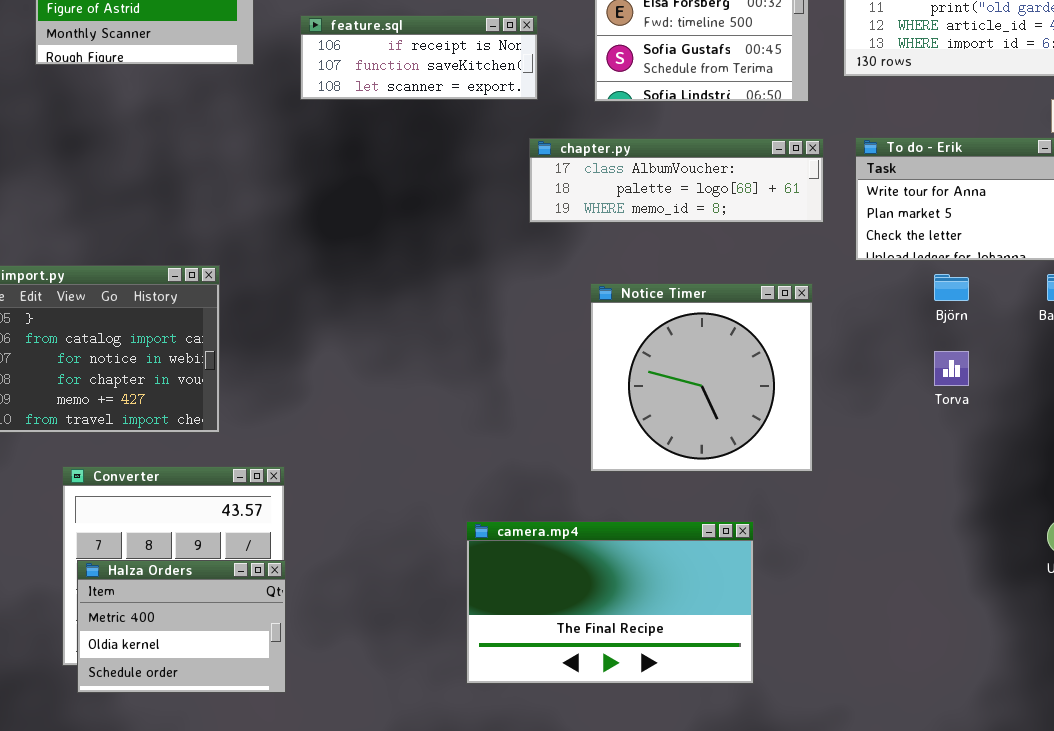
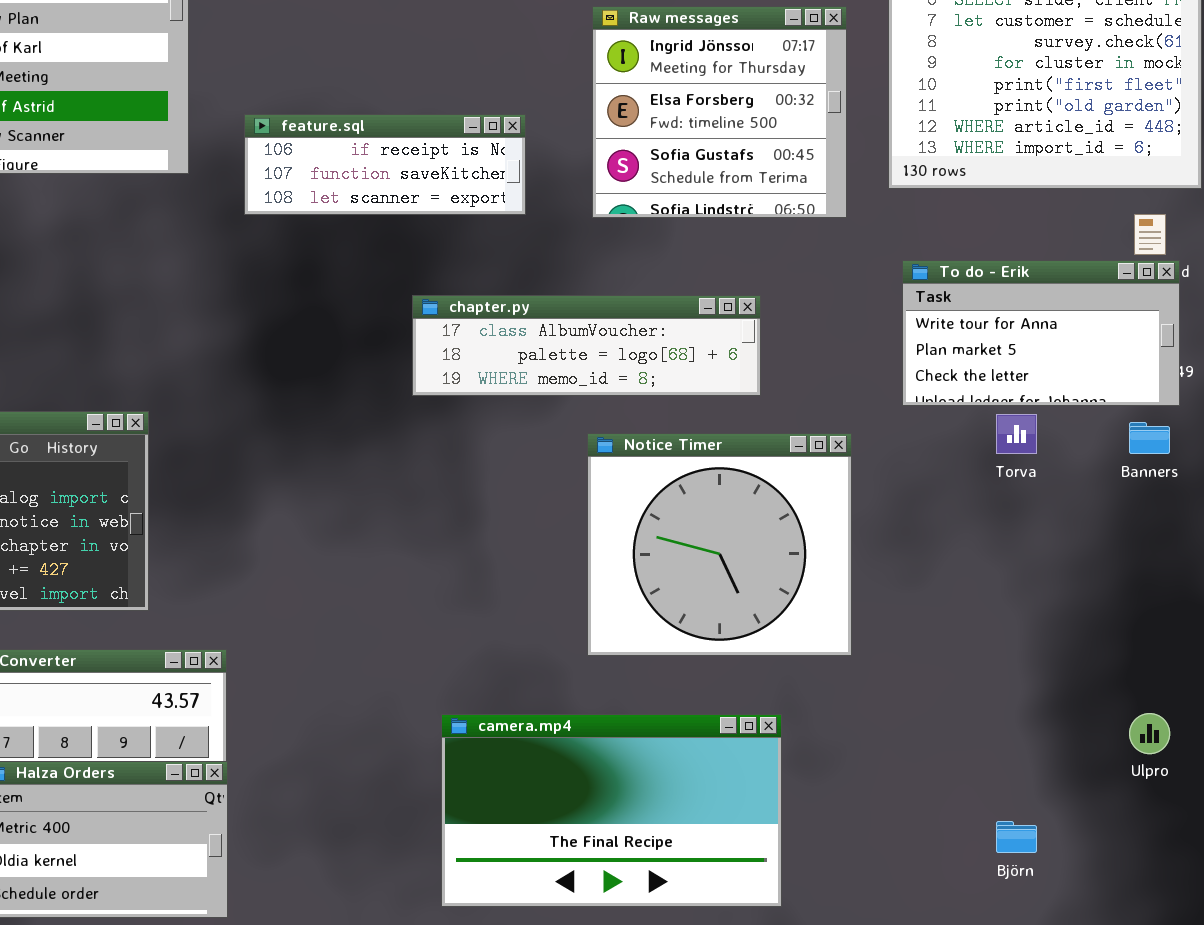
chapter.py: [529,138,824,223] -> [412,295,761,396], moved
Björn: [934,274,969,301] -> [996,821,1037,853], moved
Torva: [934,351,969,386] -> [996,414,1037,454], moved

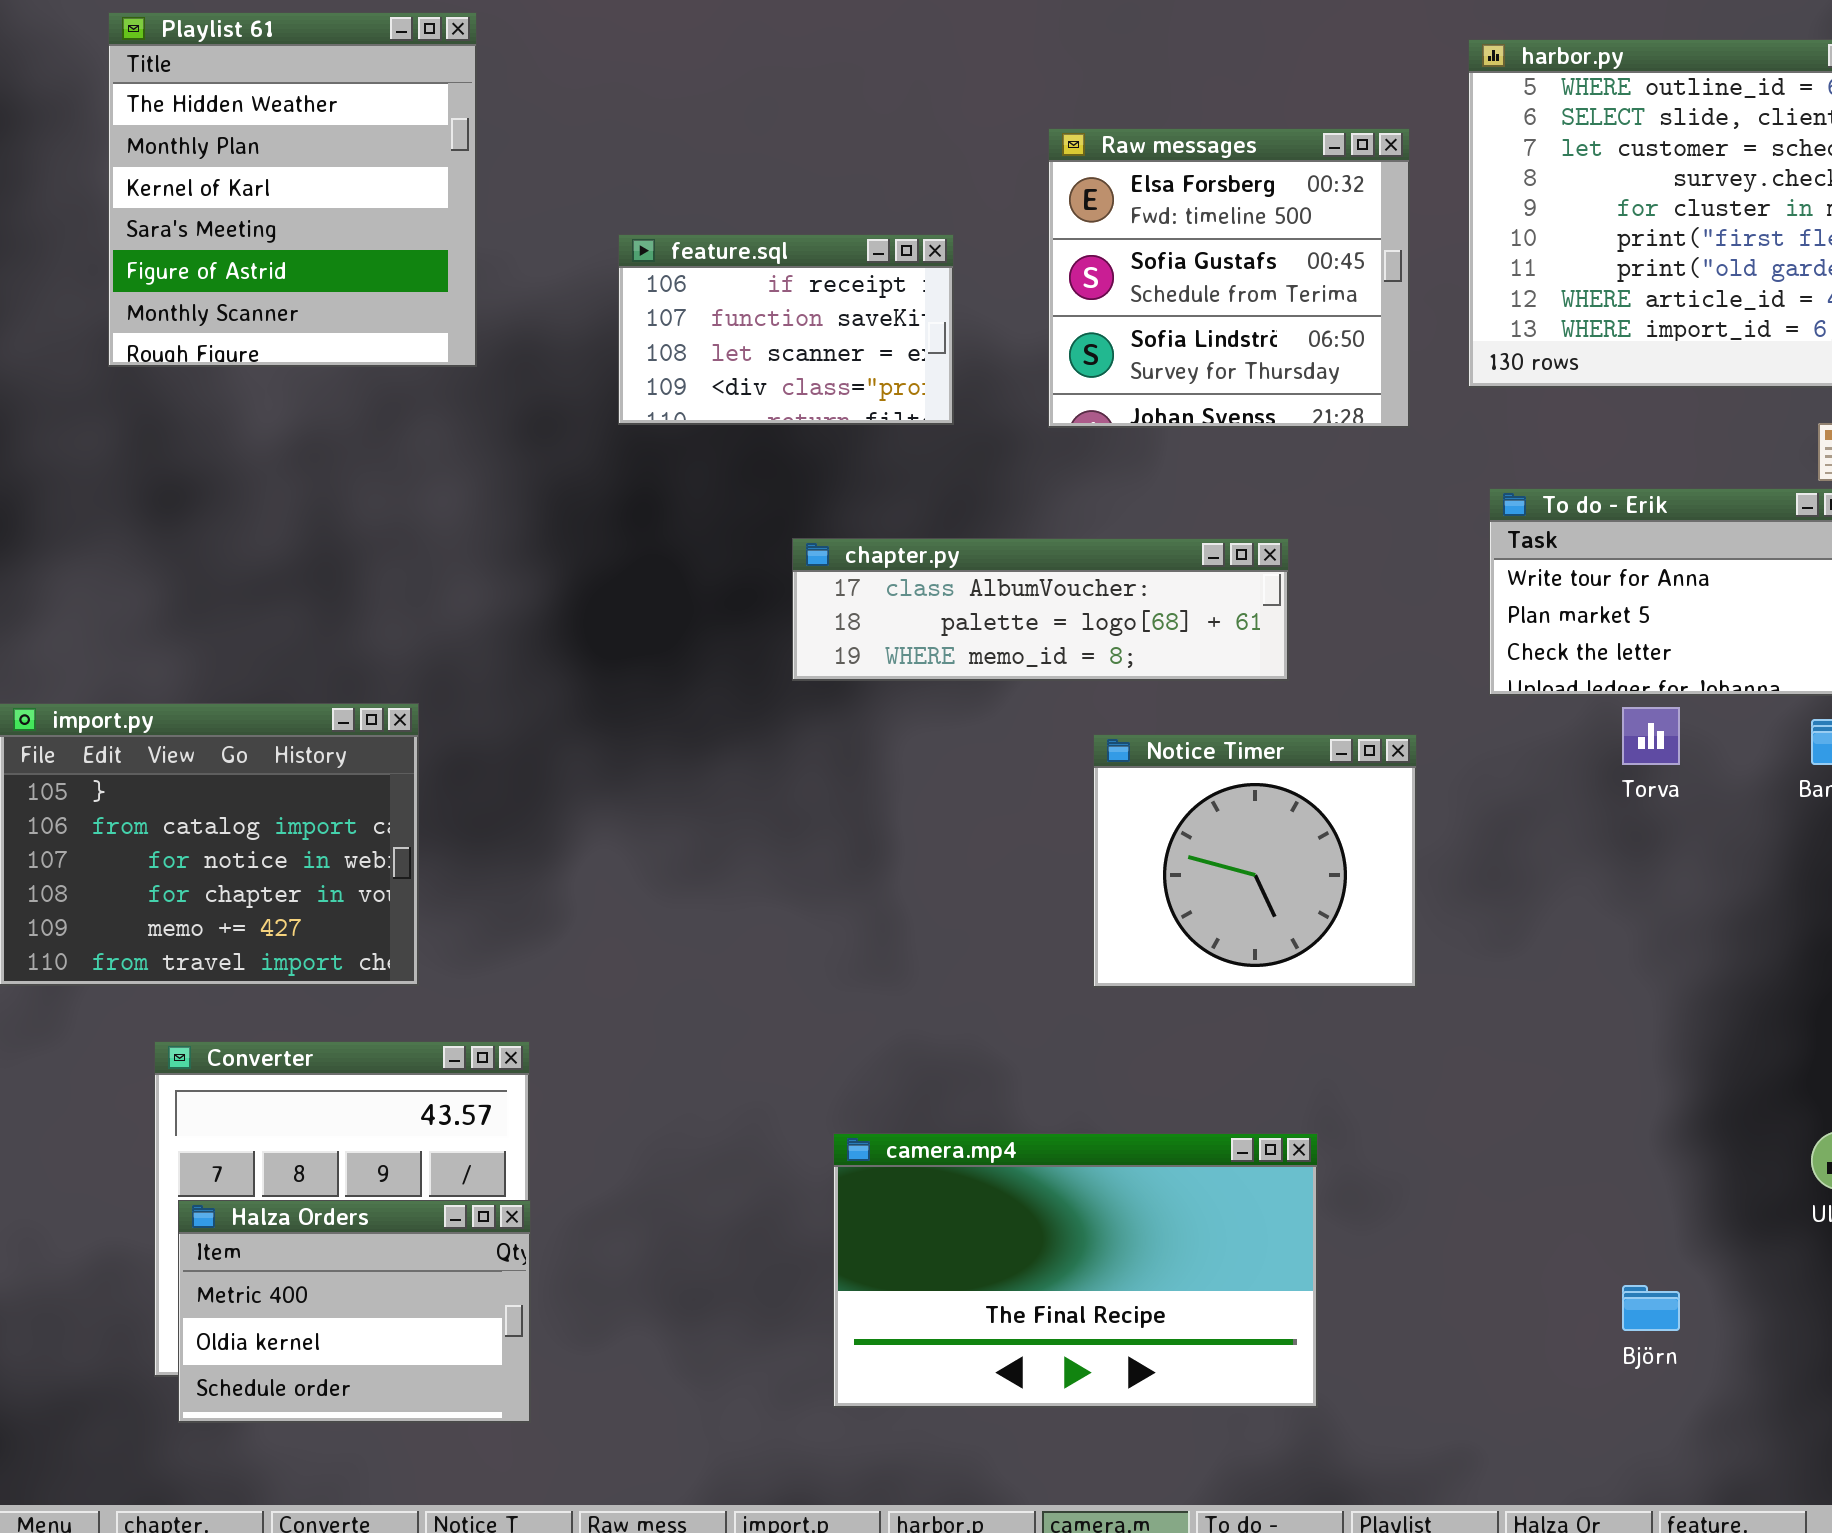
Raw messages: [592,6,847,218] -> [1048,128,1410,428], scrolled down 1 row
feature.sql: [244,114,526,215] -> [618,234,954,425], resized
Notice Timer: [587,433,852,656] -> [1093,734,1417,988], resized

